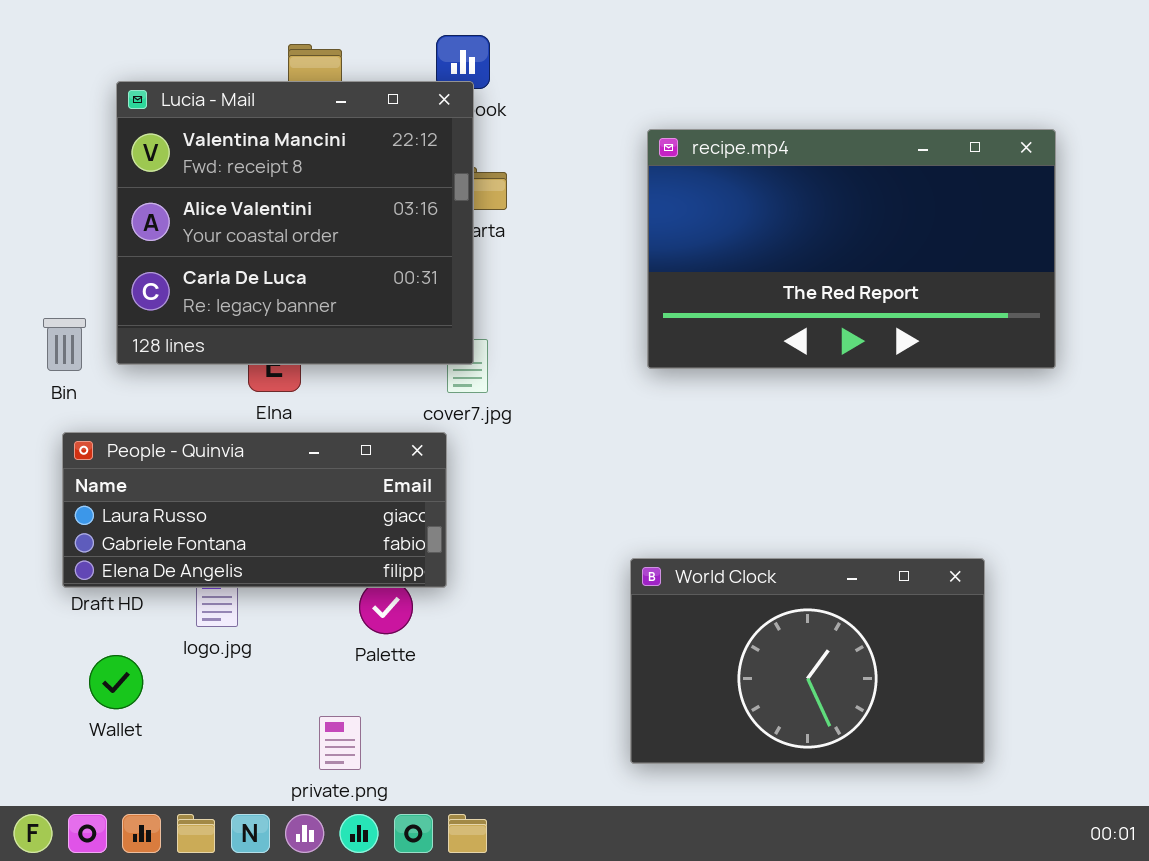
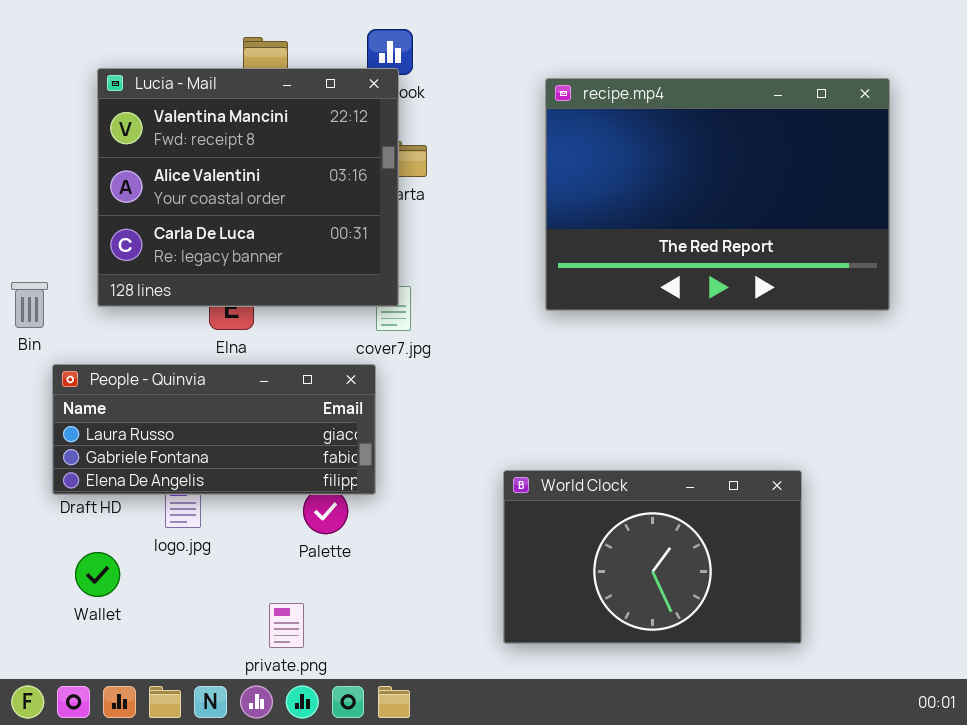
recipe.mp4: [647,129,1056,369] -> [545,78,890,311], resized
Bin: [43,318,86,371] -> [11,282,48,328], moved
World Clock: [630,558,985,764] -> [503,470,802,644], moved

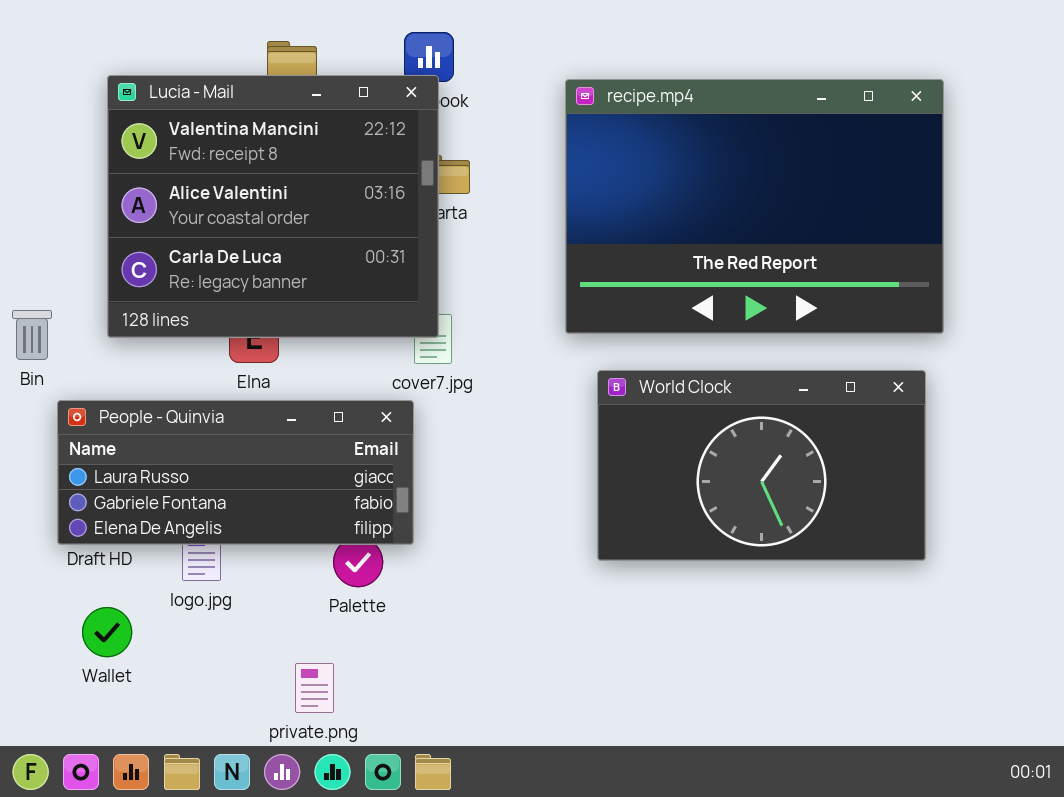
recipe.mp4: [545,78,890,311] -> [565,79,944,334], moved
World Clock: [503,470,802,644] -> [597,370,926,561], moved

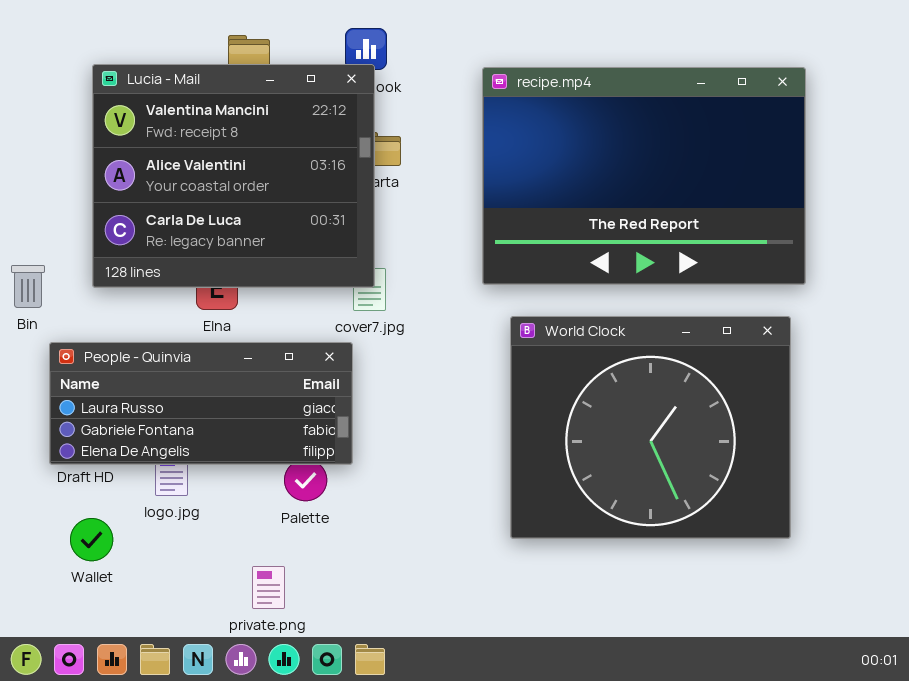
World Clock: [597,370,926,561] -> [510,316,791,539], resized

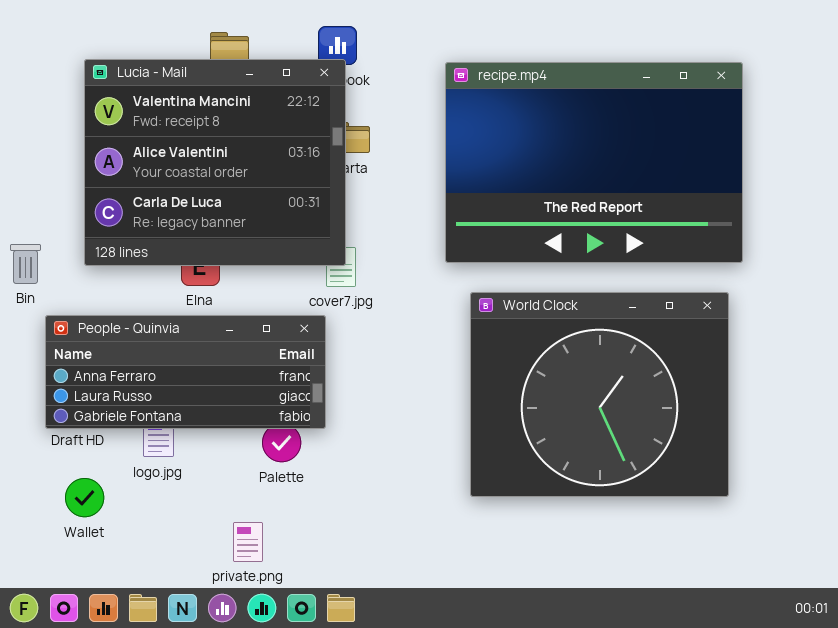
People - Quinvia: [49,342,353,465] -> [45,315,326,429], scrolled up 1 row

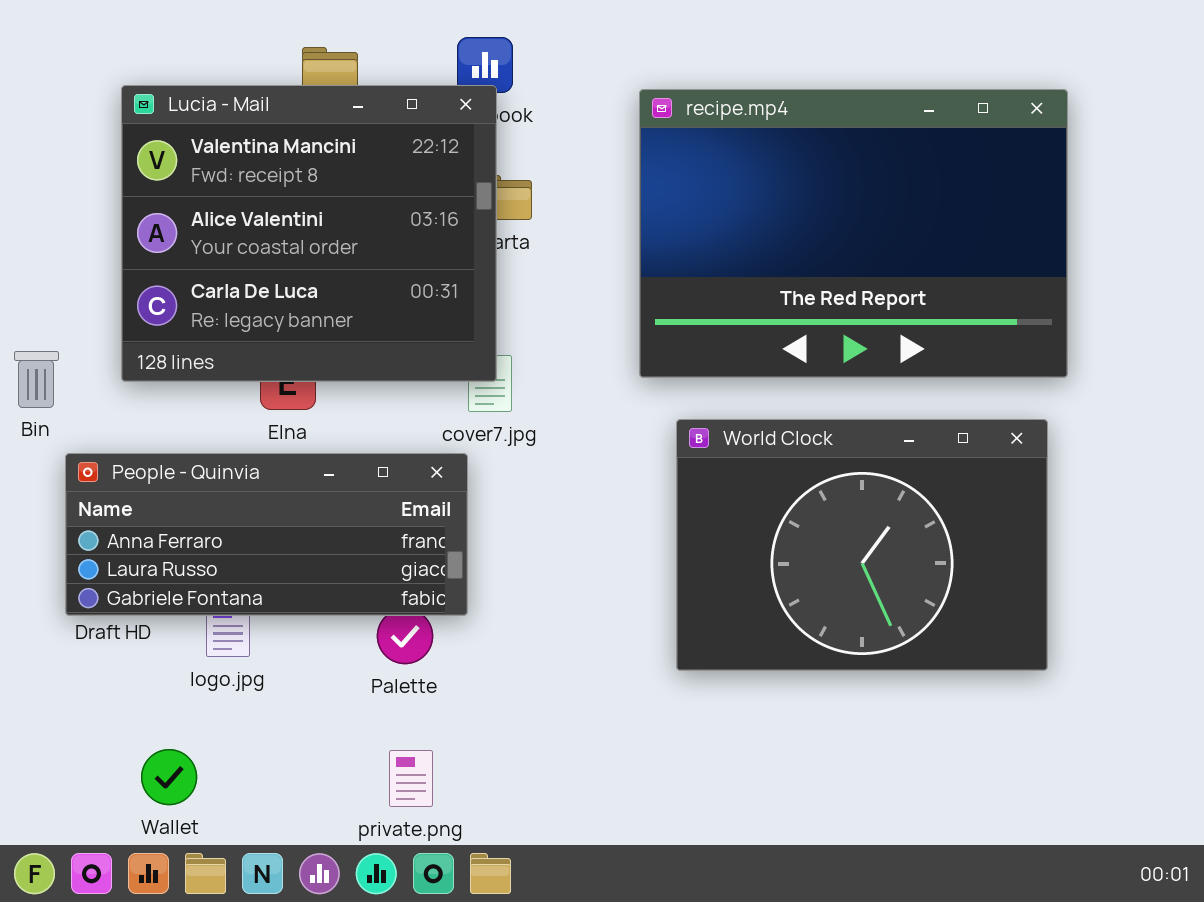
World Clock: [470,292,729,497] -> [676,419,1048,671], resized
Wallet: [65,478,104,517] -> [141,749,197,805], moved
private.png: [233,522,263,562] -> [389,750,433,807], moved

